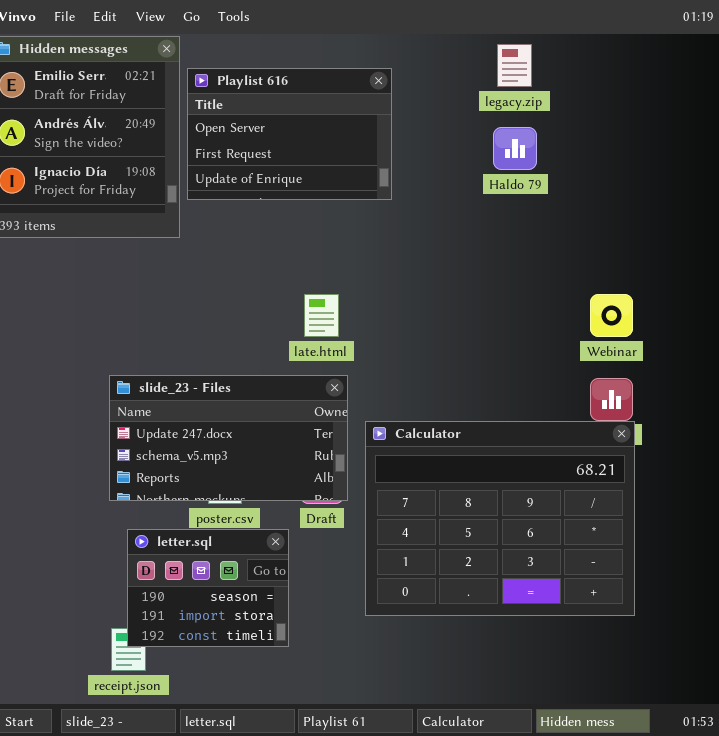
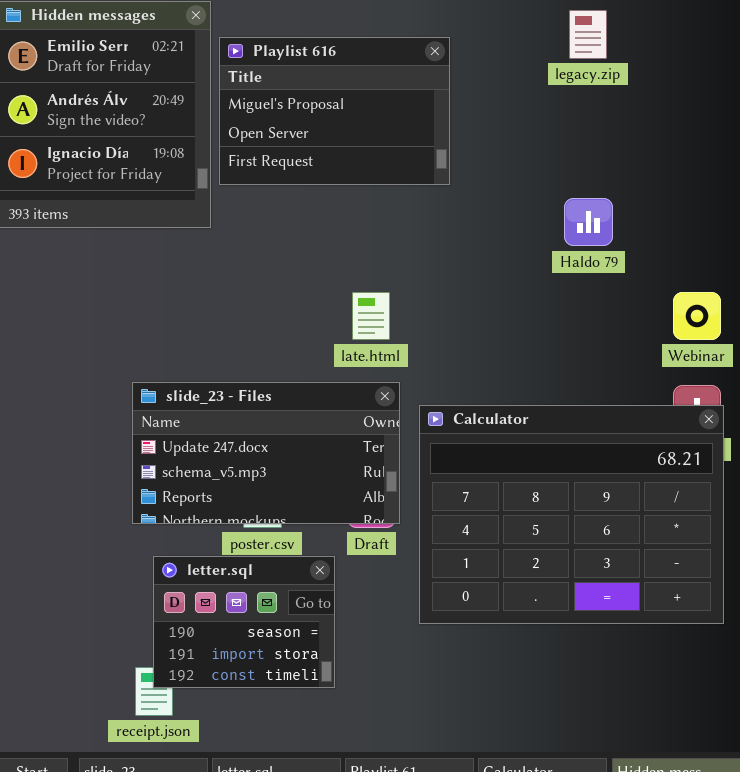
Playlist 616: [187,68,392,200] -> [219,37,450,185], scrolled up 1 row
Haldo 79: [493,127,537,170] -> [564,198,613,246], moved
Calculator: [365,421,635,616] -> [419,405,724,624], moved

